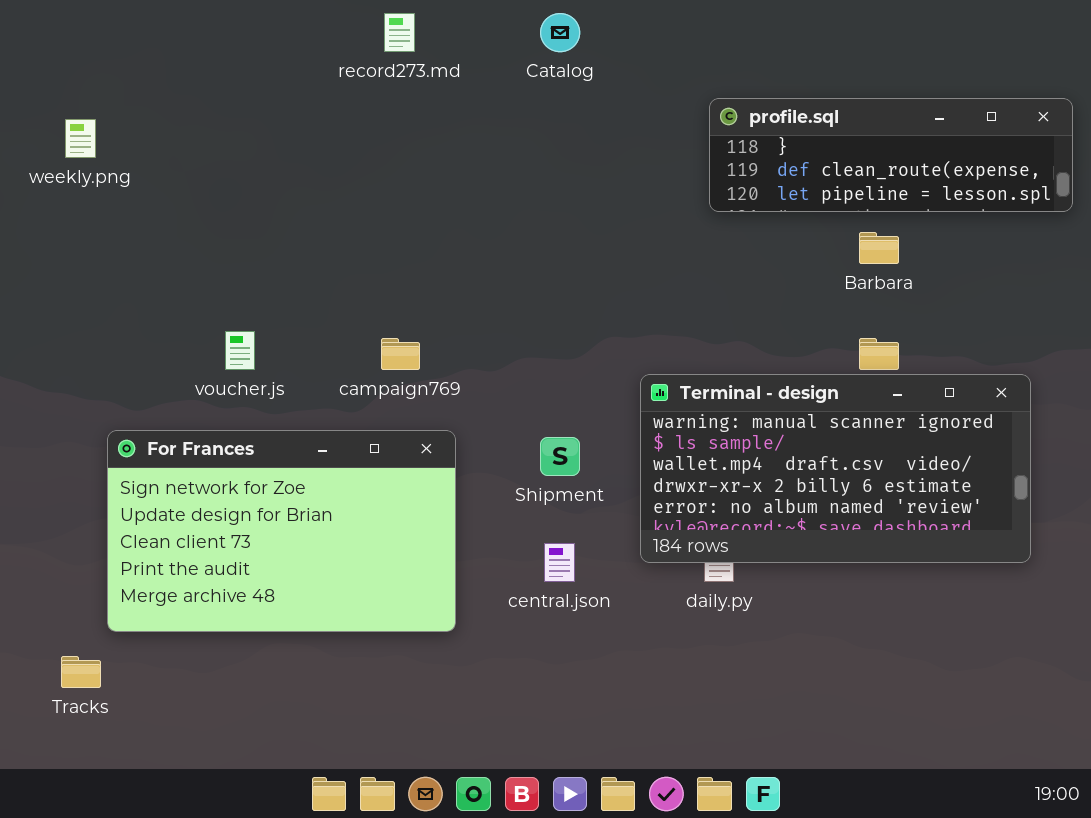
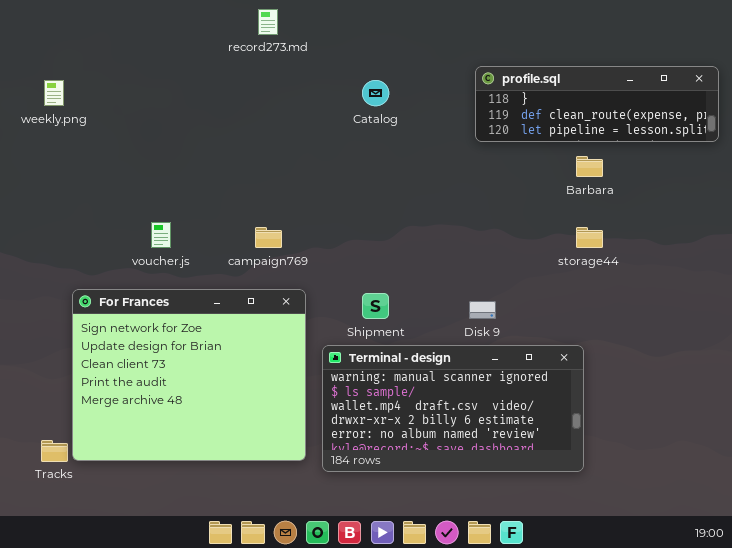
Catalog: [540,13,580,52] -> [362,80,389,106], moved
Terminal - design: [640,374,1031,563] -> [322,345,584,472], moved
For Frances: [107,430,456,632] -> [72,289,306,461], resized

